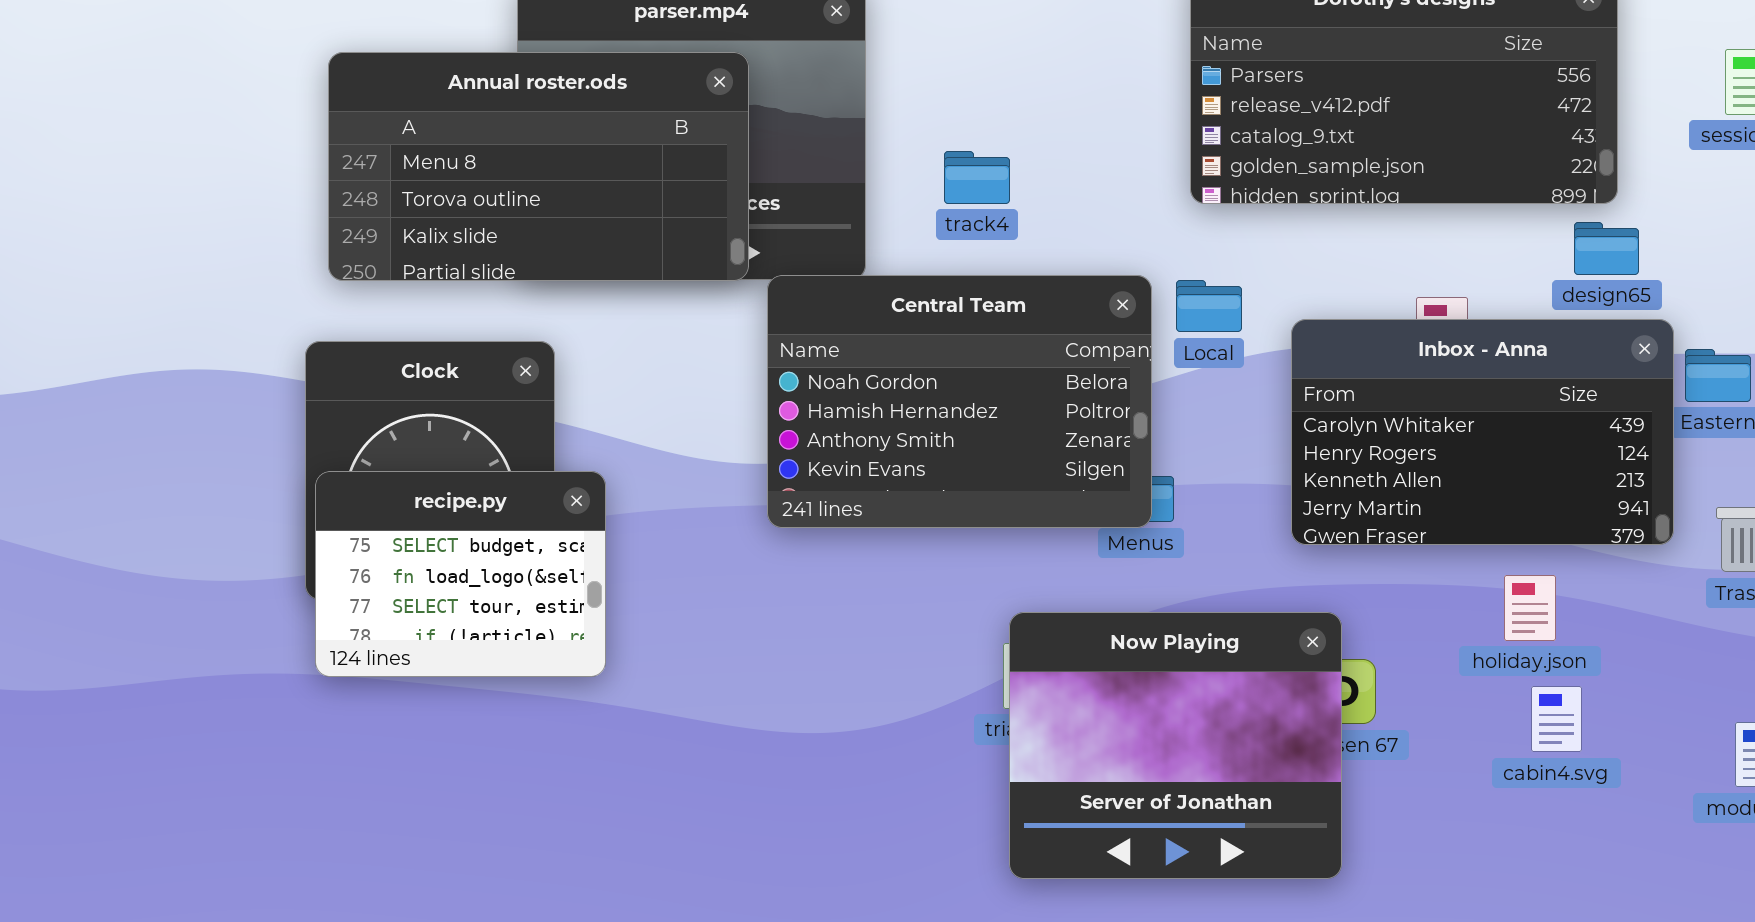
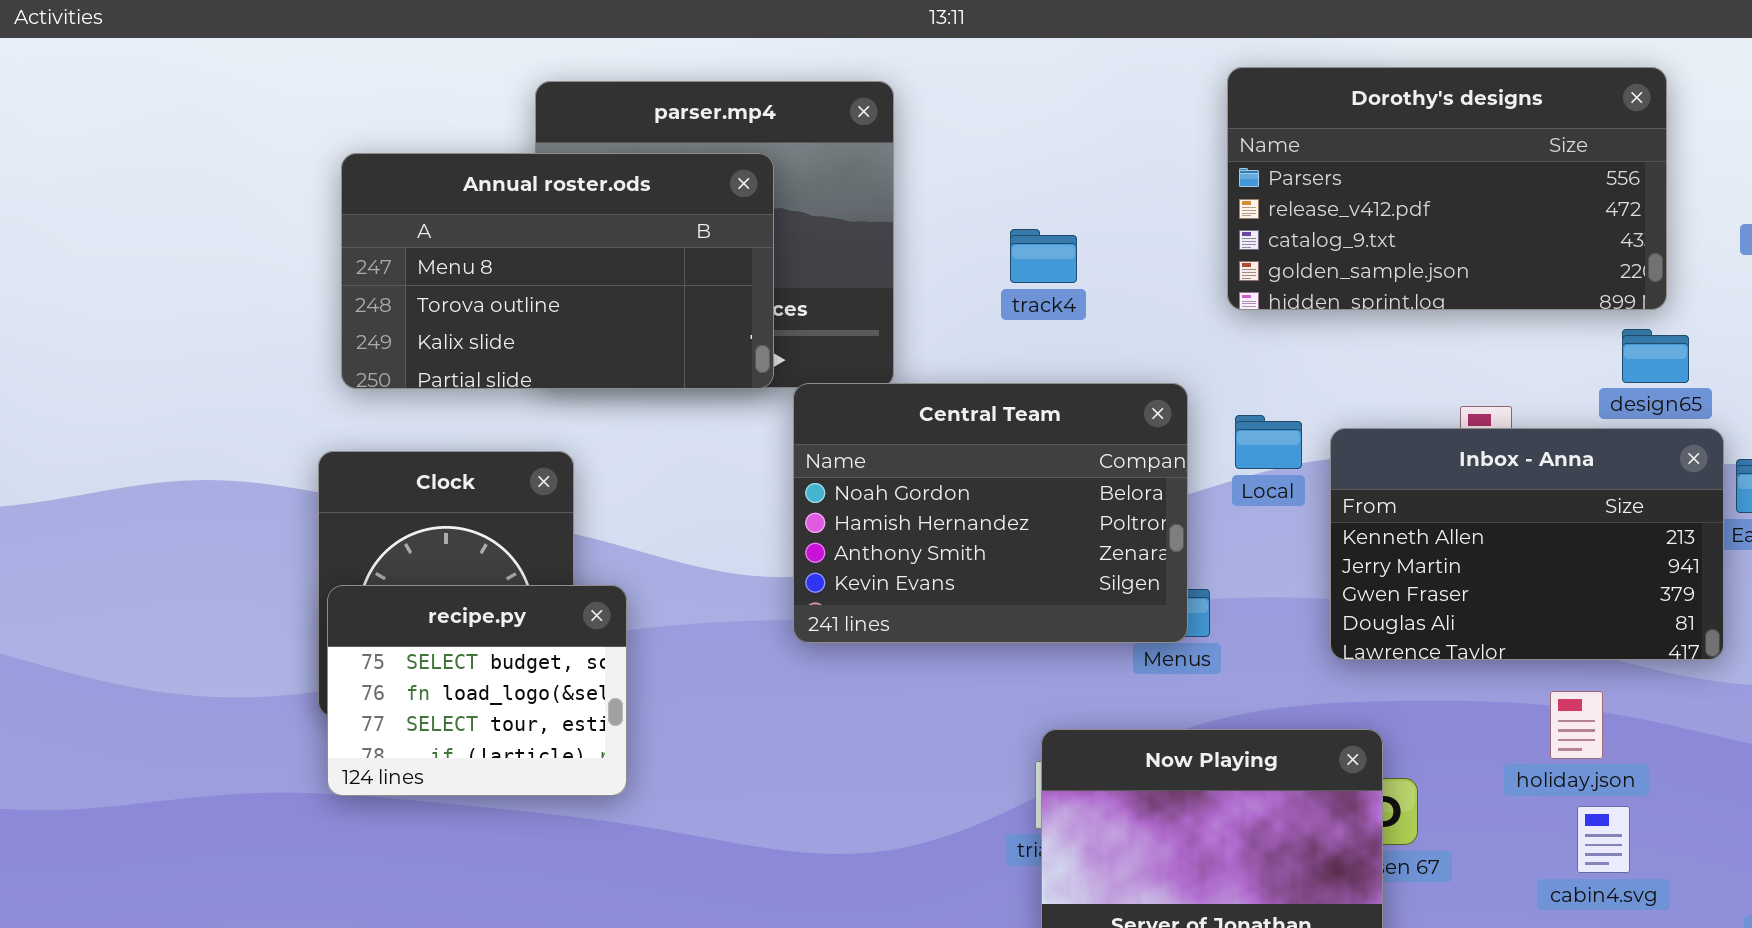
track4: [944,151,1010,204] -> [1010,229,1077,283], moved
Local: [1176,280,1242,332] -> [1235,415,1302,469], moved
Inbox - Anna: [1291,319,1674,545] -> [1330,428,1724,660], scrolled down 2 rows

